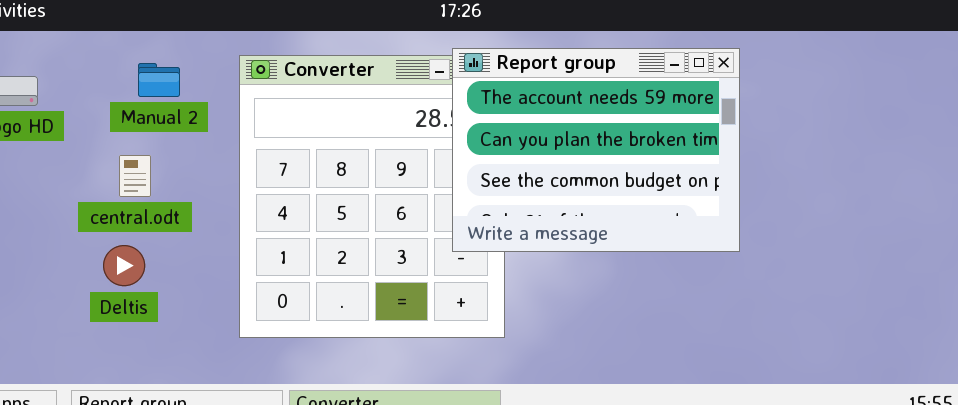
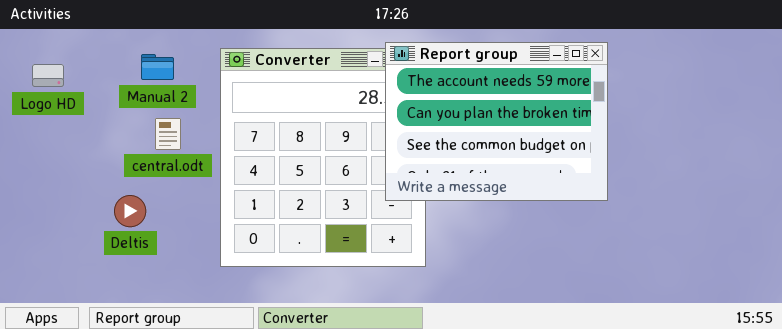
central.odt: [119,155,151,197] -> [155,118,181,150], moved

